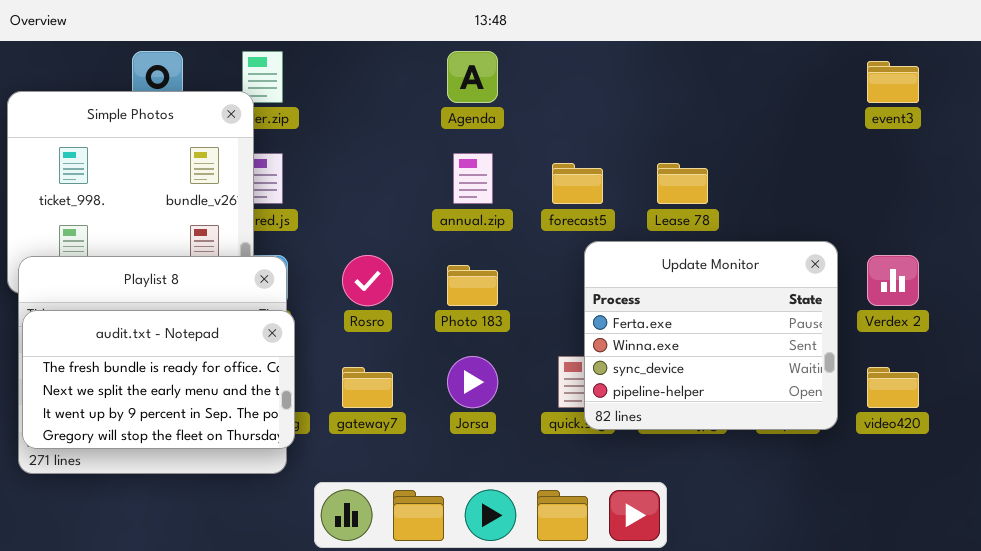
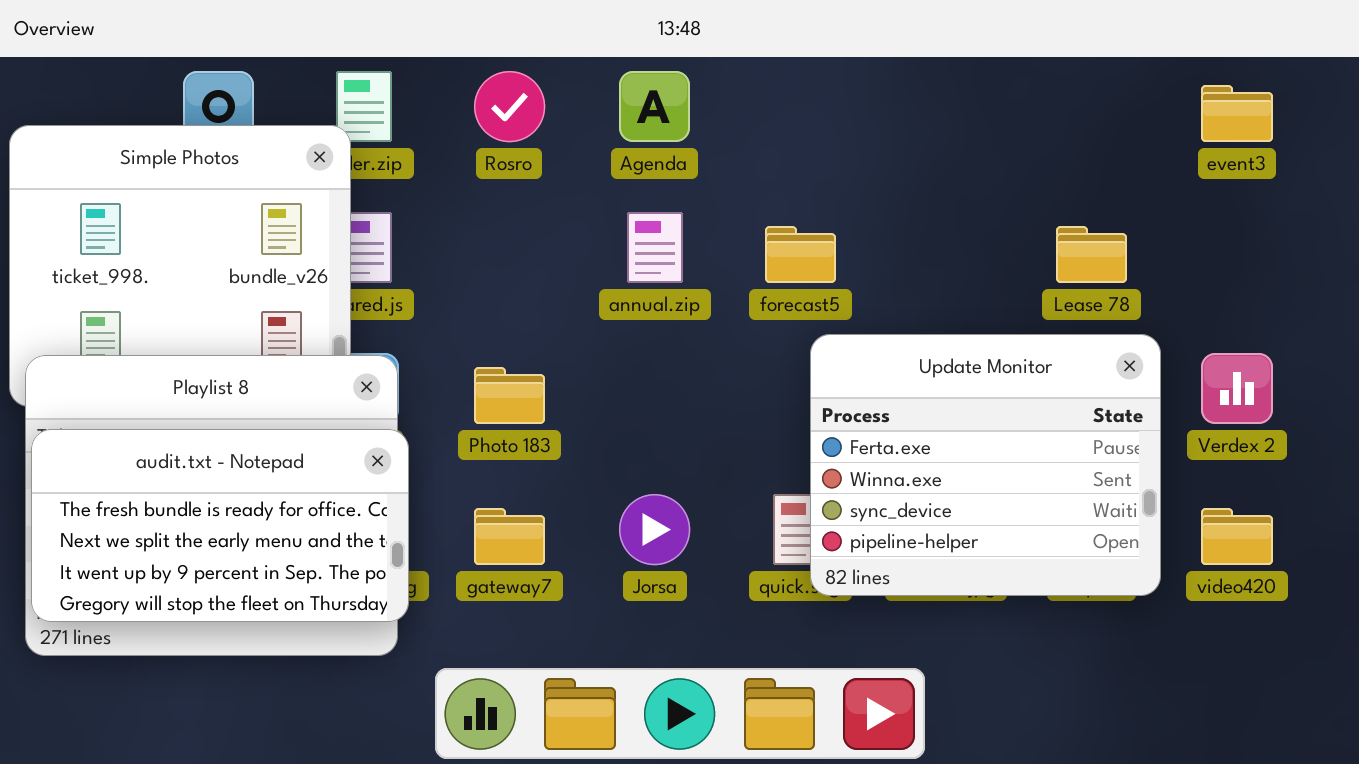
Lease 78: [657,163,708,204] -> [1056,226,1127,283], moved
Rosro: [342,255,393,306] -> [474,71,545,142], moved
Photo 183: [447,265,498,306] -> [474,367,545,424], moved

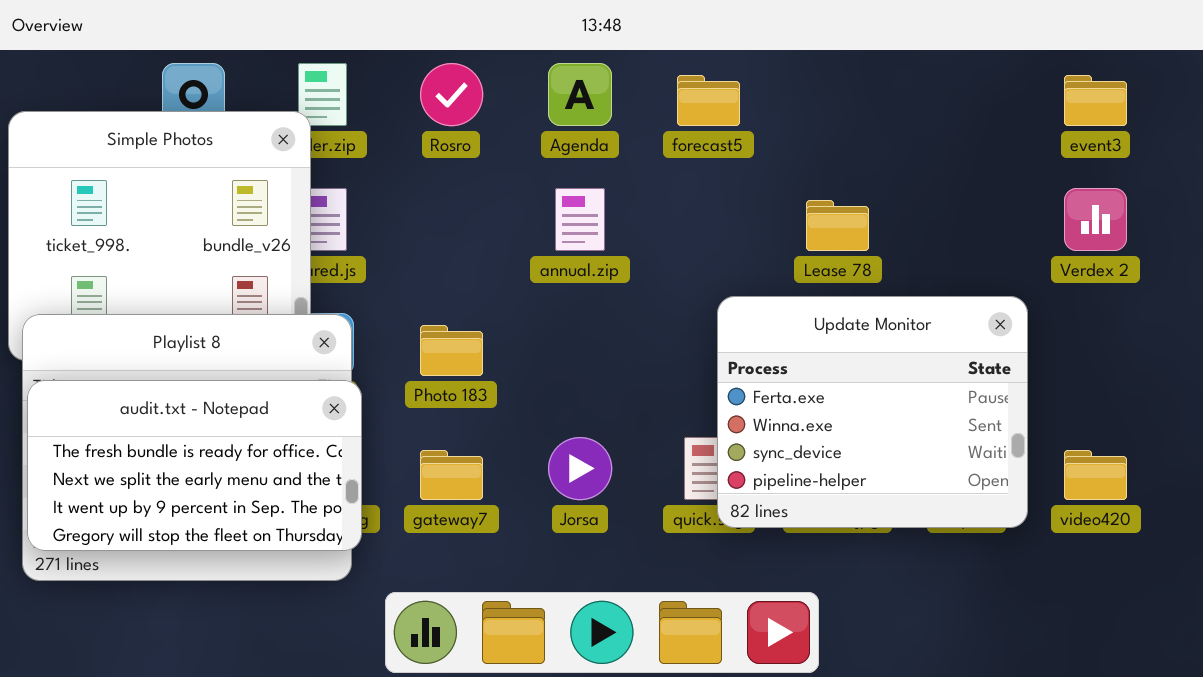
forecast5: [765,226,836,283] -> [677,75,740,126], moved
Lease 78: [1056,226,1127,283] -> [806,200,869,251], moved
Verdex 2: [1201,353,1273,424] -> [1064,188,1127,251], moved

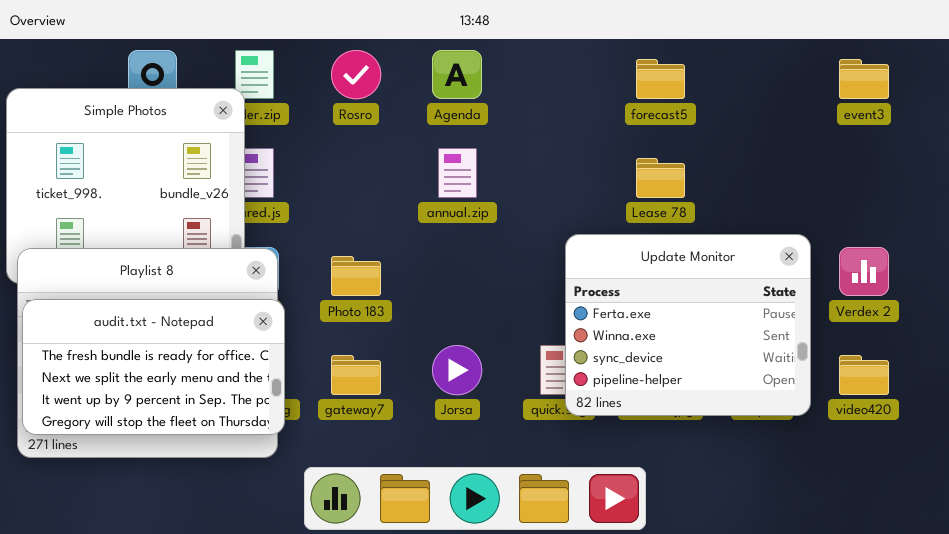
forecast5: [677,75,740,126] -> [636,59,685,99], moved
Verdex 2: [1064,188,1127,251] -> [839,247,889,296], moved

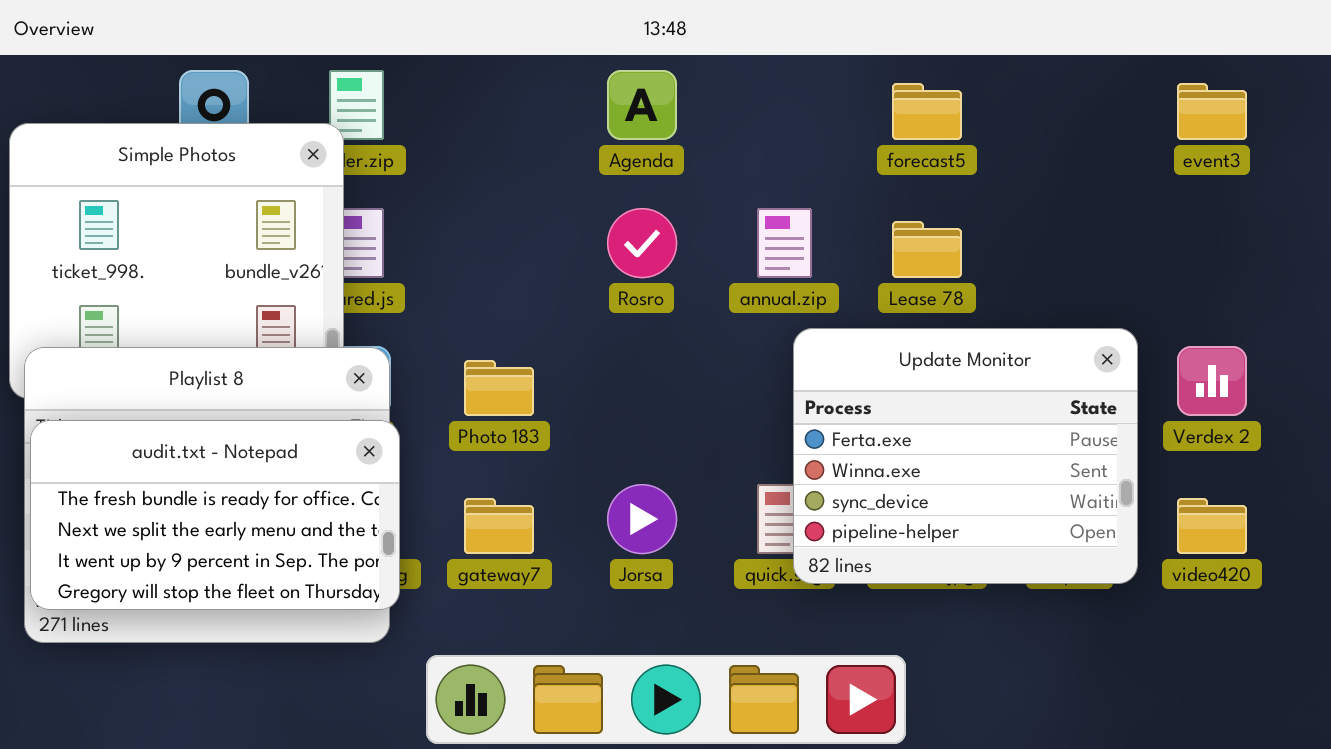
Rosro: [331,50,381,99] -> [607,208,677,278], moved
annual.zip: [438,148,477,198] -> [757,208,812,278], moved

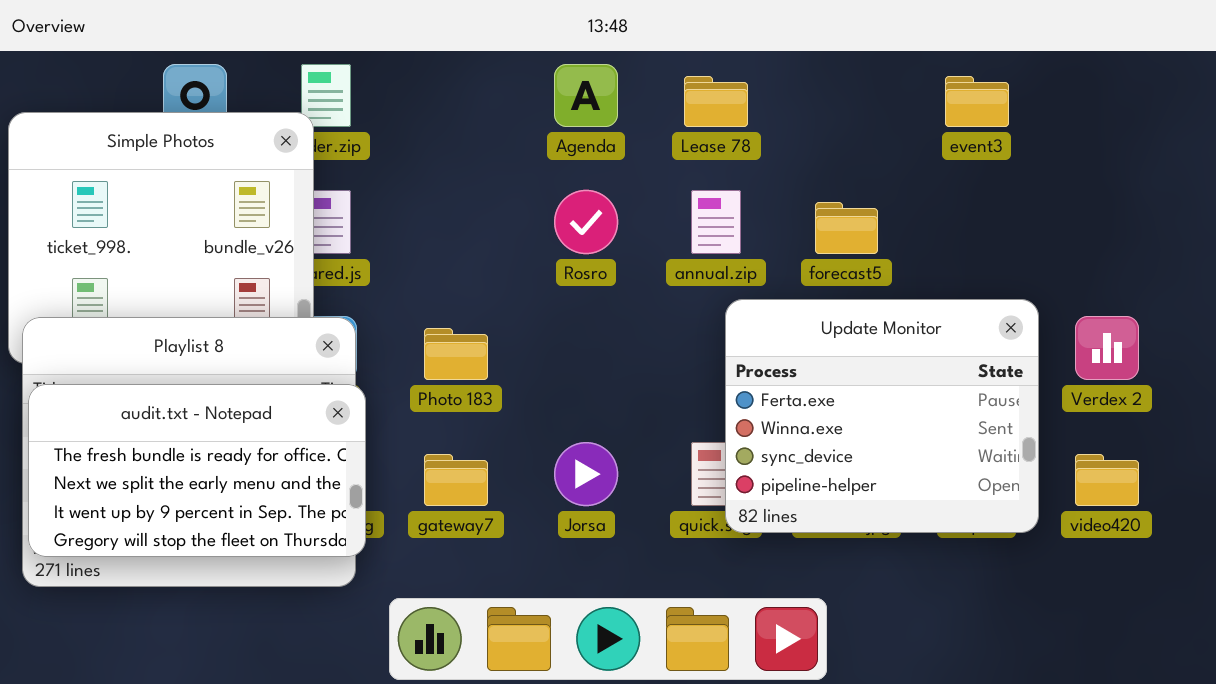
forecast5: [892,83,962,140] -> [815,202,878,254], moved
event3: [1177,83,1247,140] -> [945,76,1009,127], moved
Lease 78: [892,221,962,278] -> [684,76,748,127], moved

